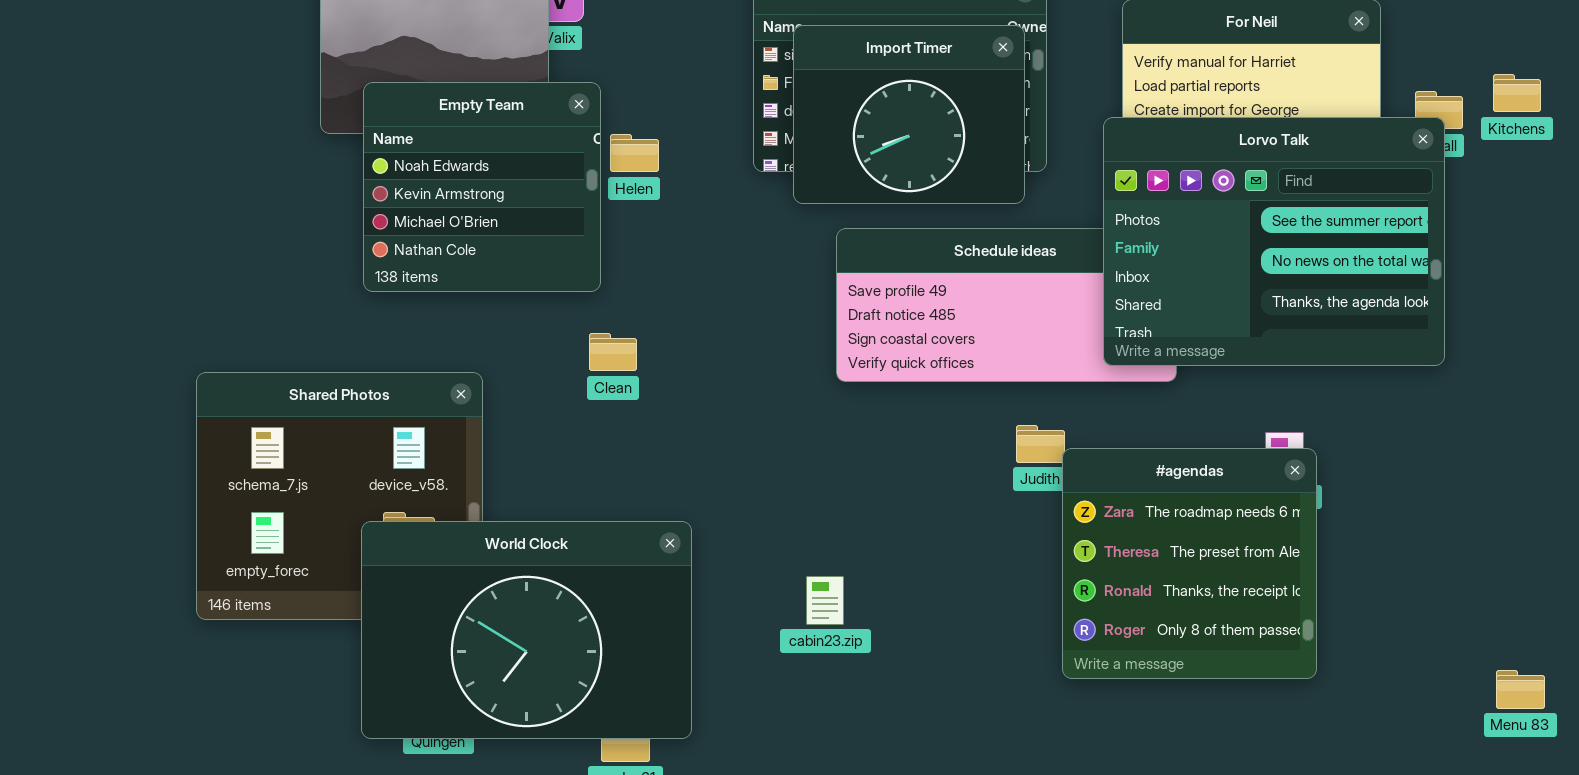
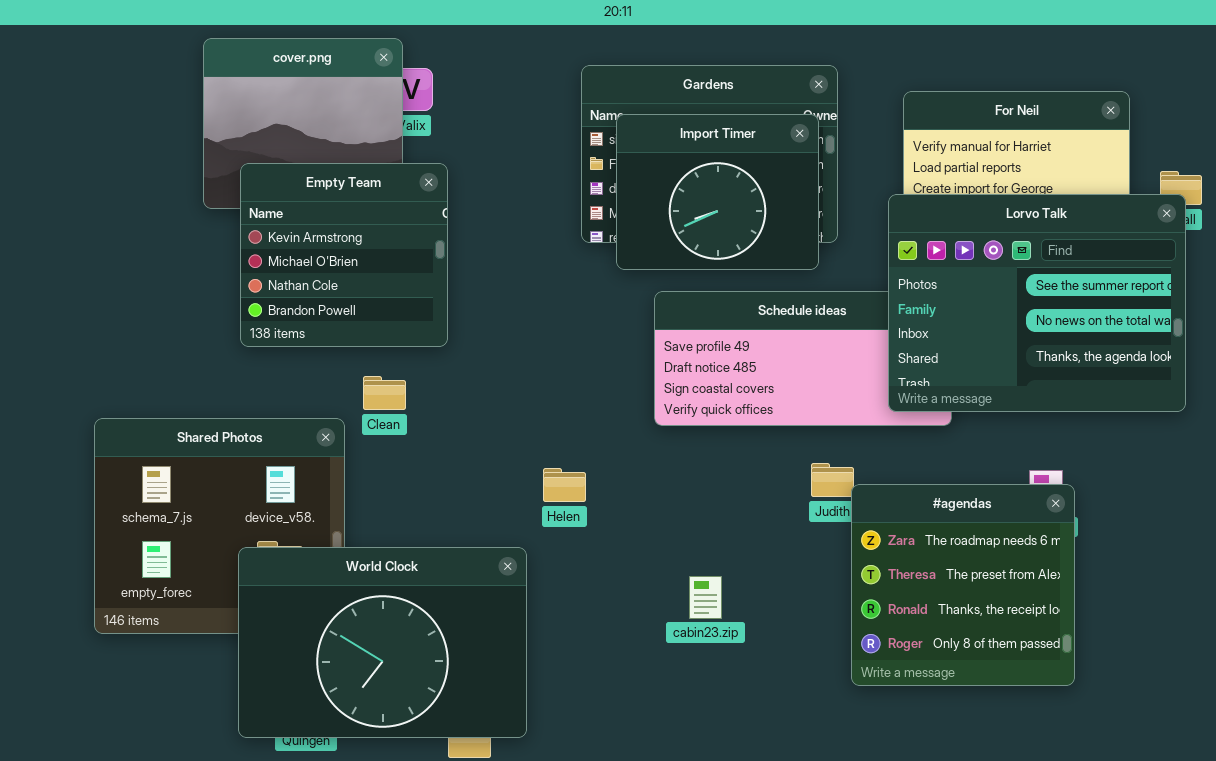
Empty Team: [363,82,601,292] -> [240,163,448,347], scrolled down 1 row
Helen: [610,134,659,172] -> [543,468,586,502], moved
Clean: [589,333,637,371] -> [363,376,406,410], moved
cabin23.zip: [806,576,844,625] -> [689,576,722,619], moved

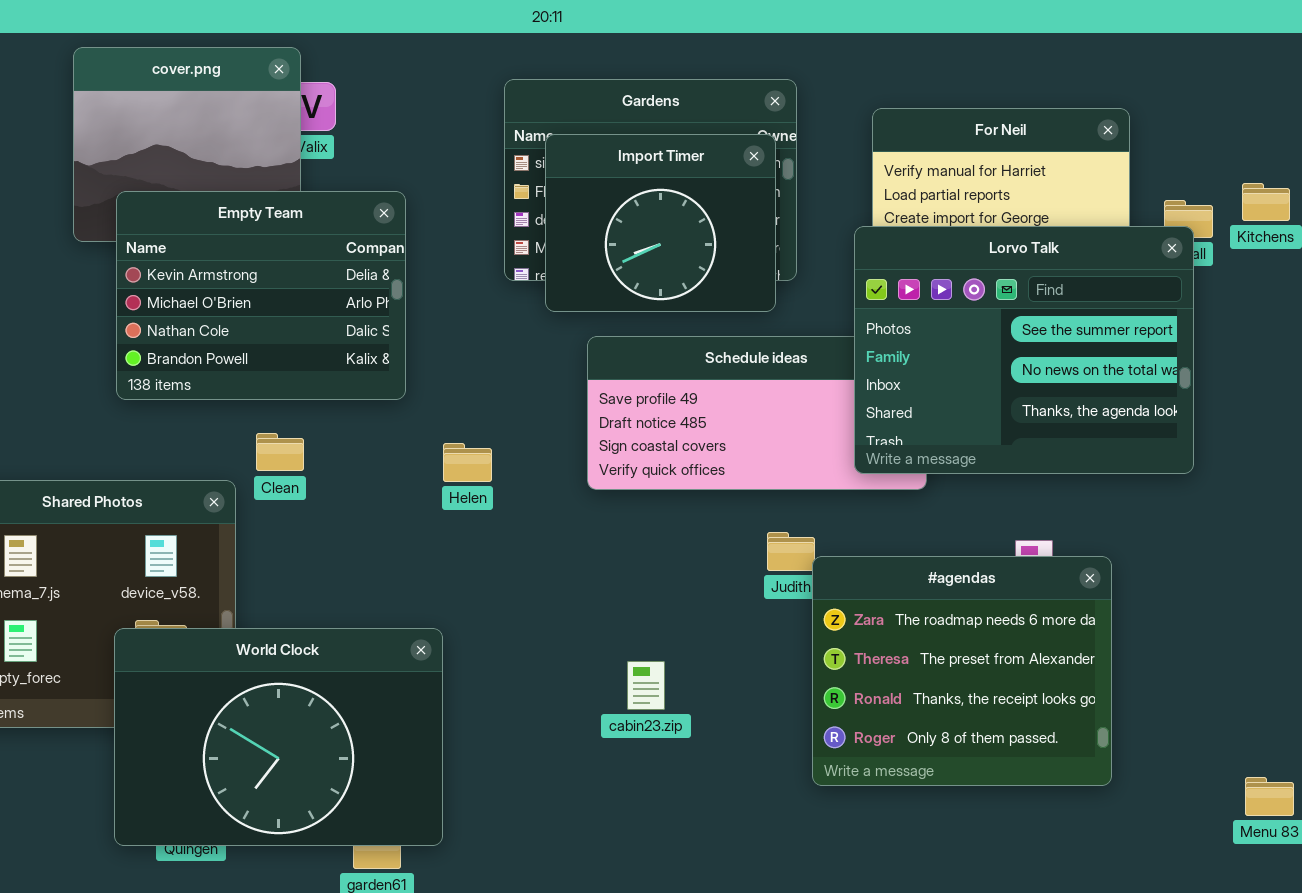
Empty Team: [240,163,448,347] -> [116,191,406,400], resized
Helen: [543,468,586,502] -> [443,443,492,482], moved
#agendas: [851,484,1075,686] -> [812,556,1112,786], resized

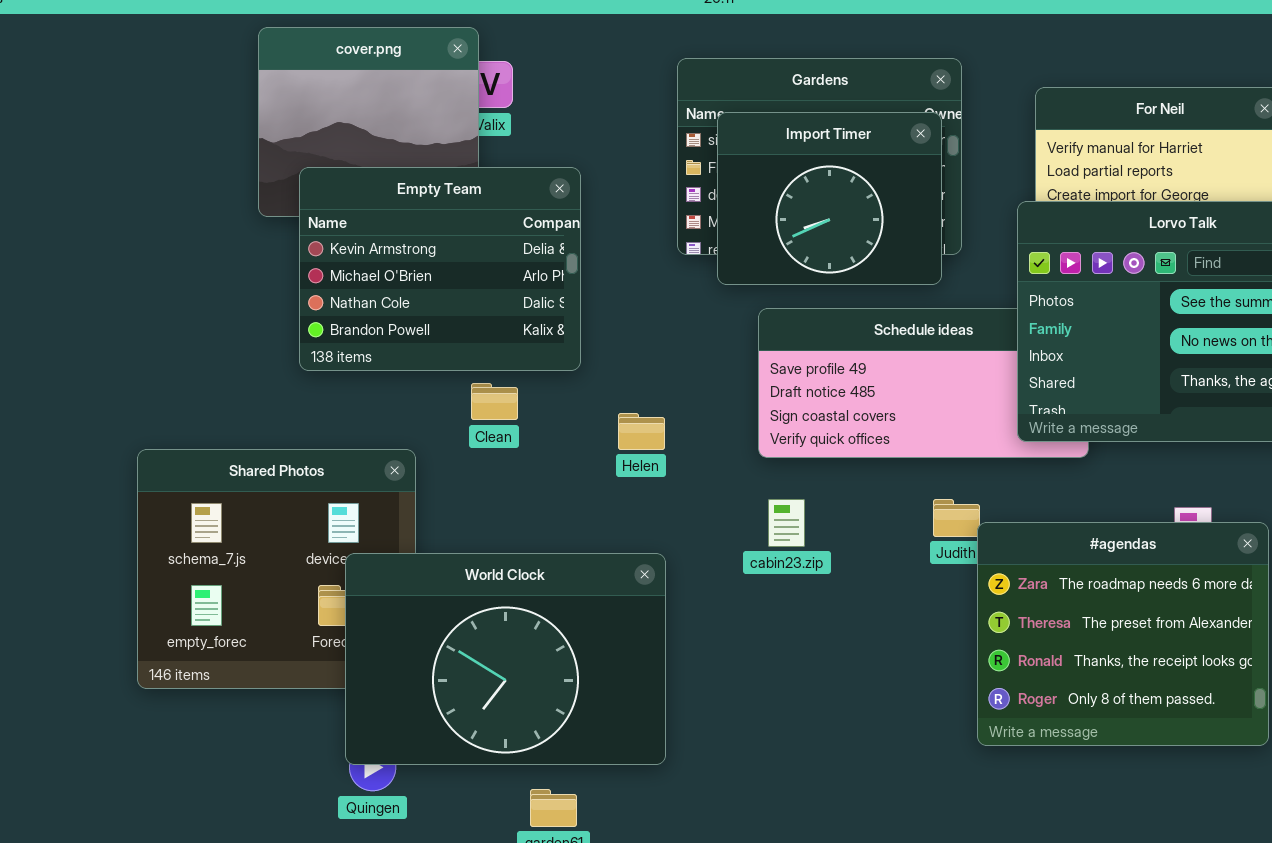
Clean: [256,433,304,471] -> [471,383,518,420], moved
World Clock: [114,628,443,846] -> [345,553,666,765], moved
cabin23.zip: [627,661,665,710] -> [768,499,805,547], moved

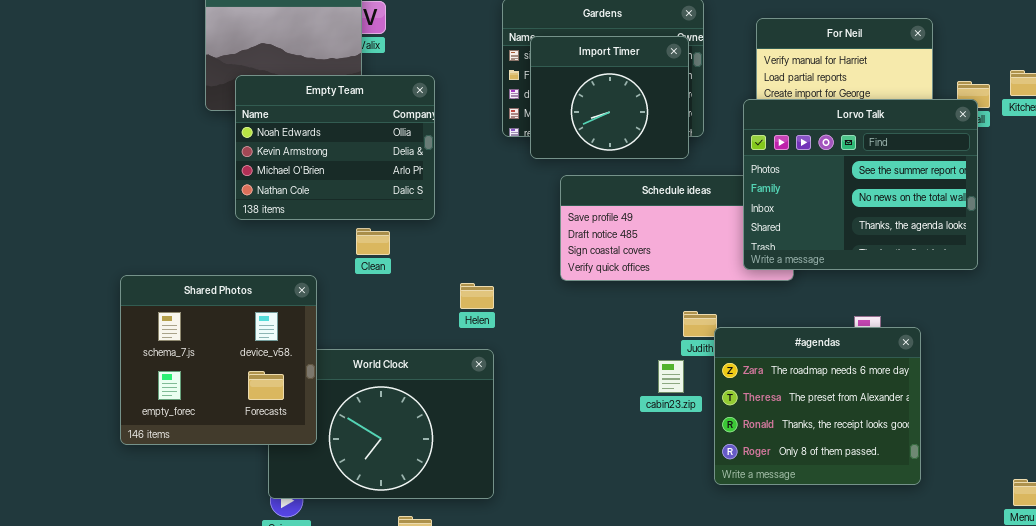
Empty Team: [299,167,581,371] -> [235,75,435,220], scrolled up 1 row
Helen: [618,413,665,450] -> [460,283,494,309], moved
Shared Photos: [137,449,416,689] -> [120,275,317,445], raised
cabin23.zip: [768,499,805,547] -> [658,360,684,393], moved

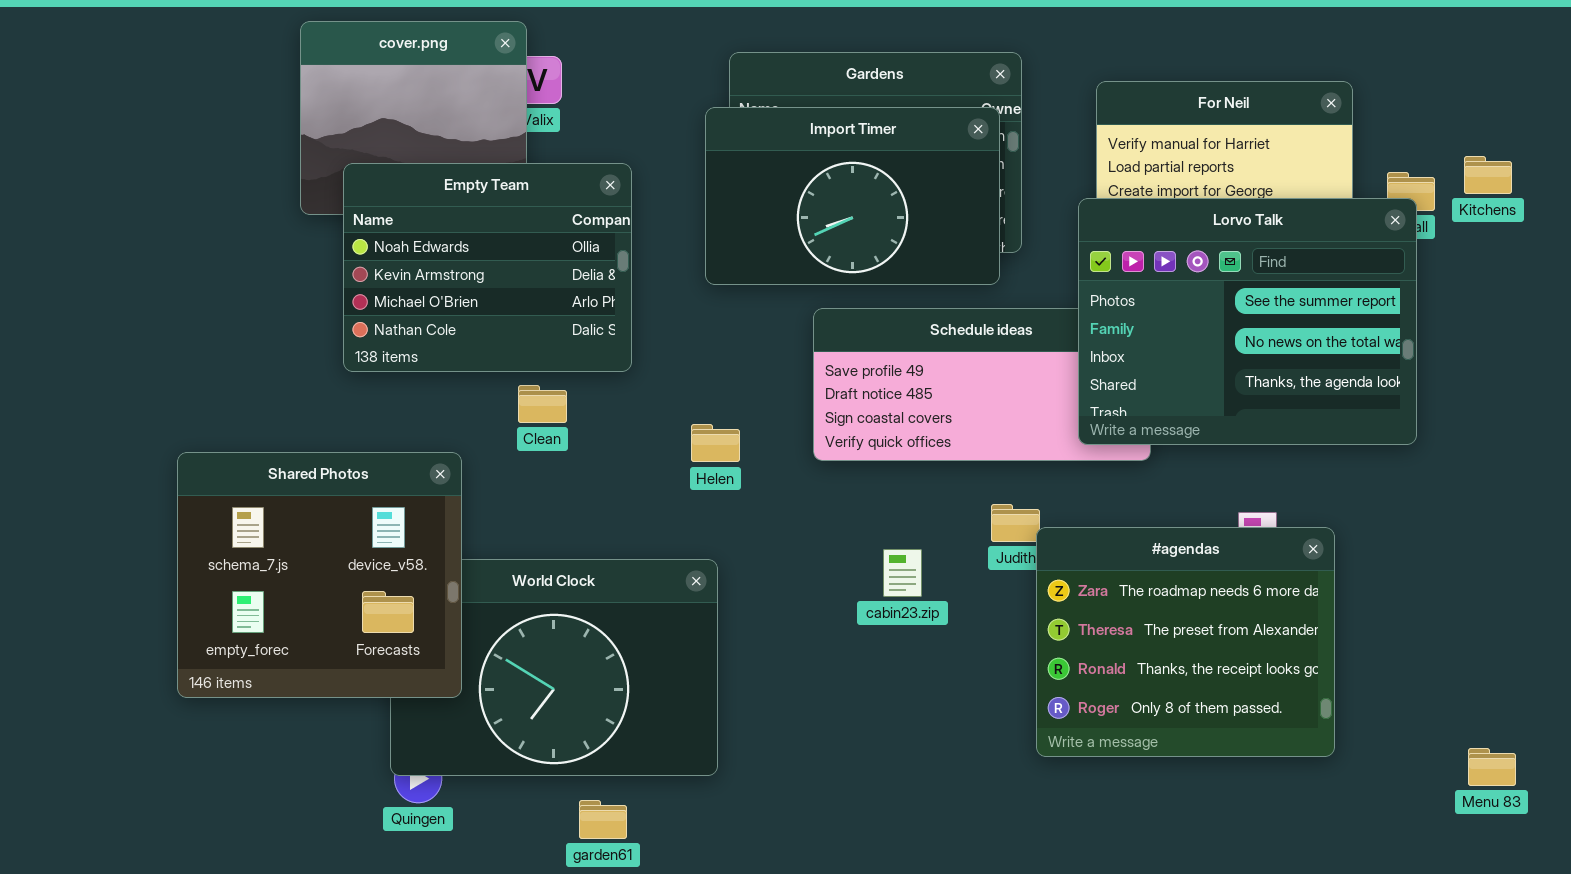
Import Timer: [530,36,689,159] -> [705,107,1000,285], resized
Helen: [460,283,494,309] -> [691,424,740,462], moved
cabin23.zip: [658,360,684,393] -> [883,549,922,597], moved

